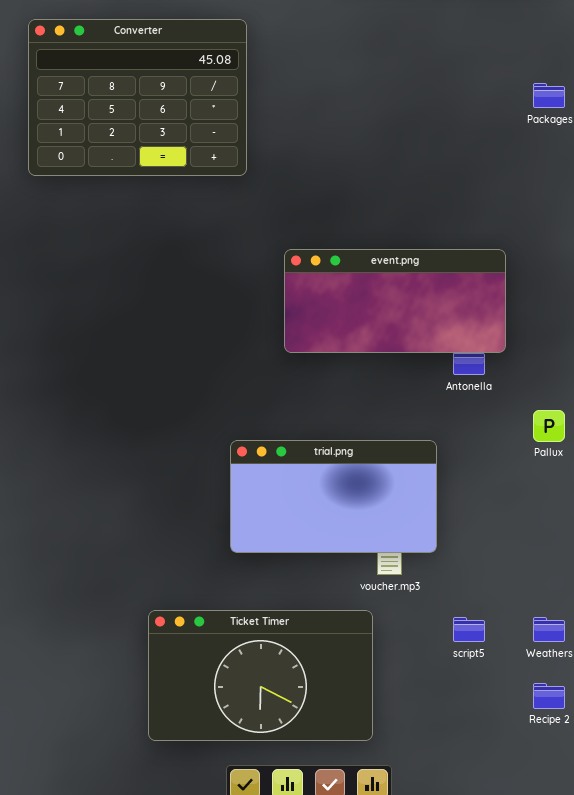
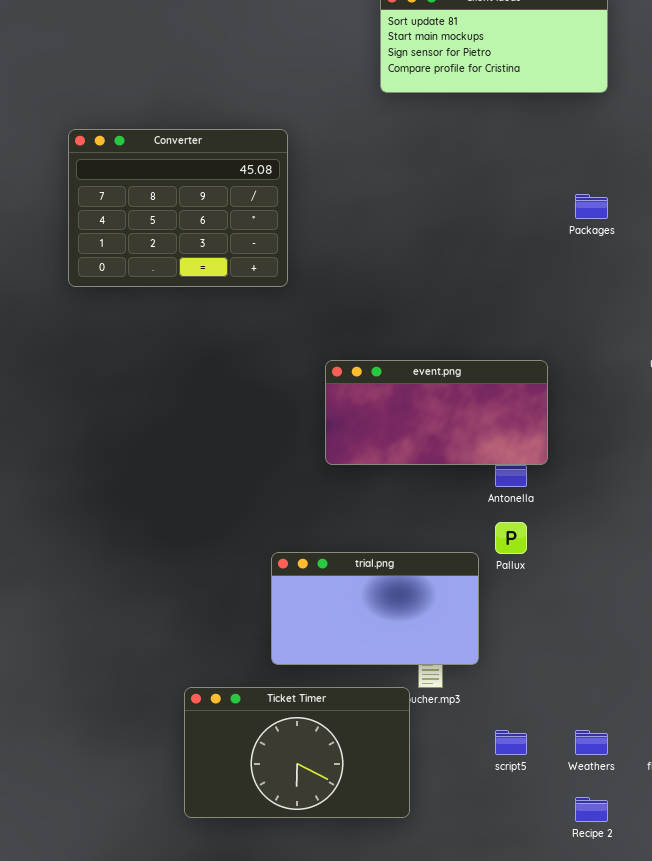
Pallux: [533,410,565,442] -> [495,522,527,554], moved
Ticket Timer: [148,610,373,741] -> [184,687,410,818], moved

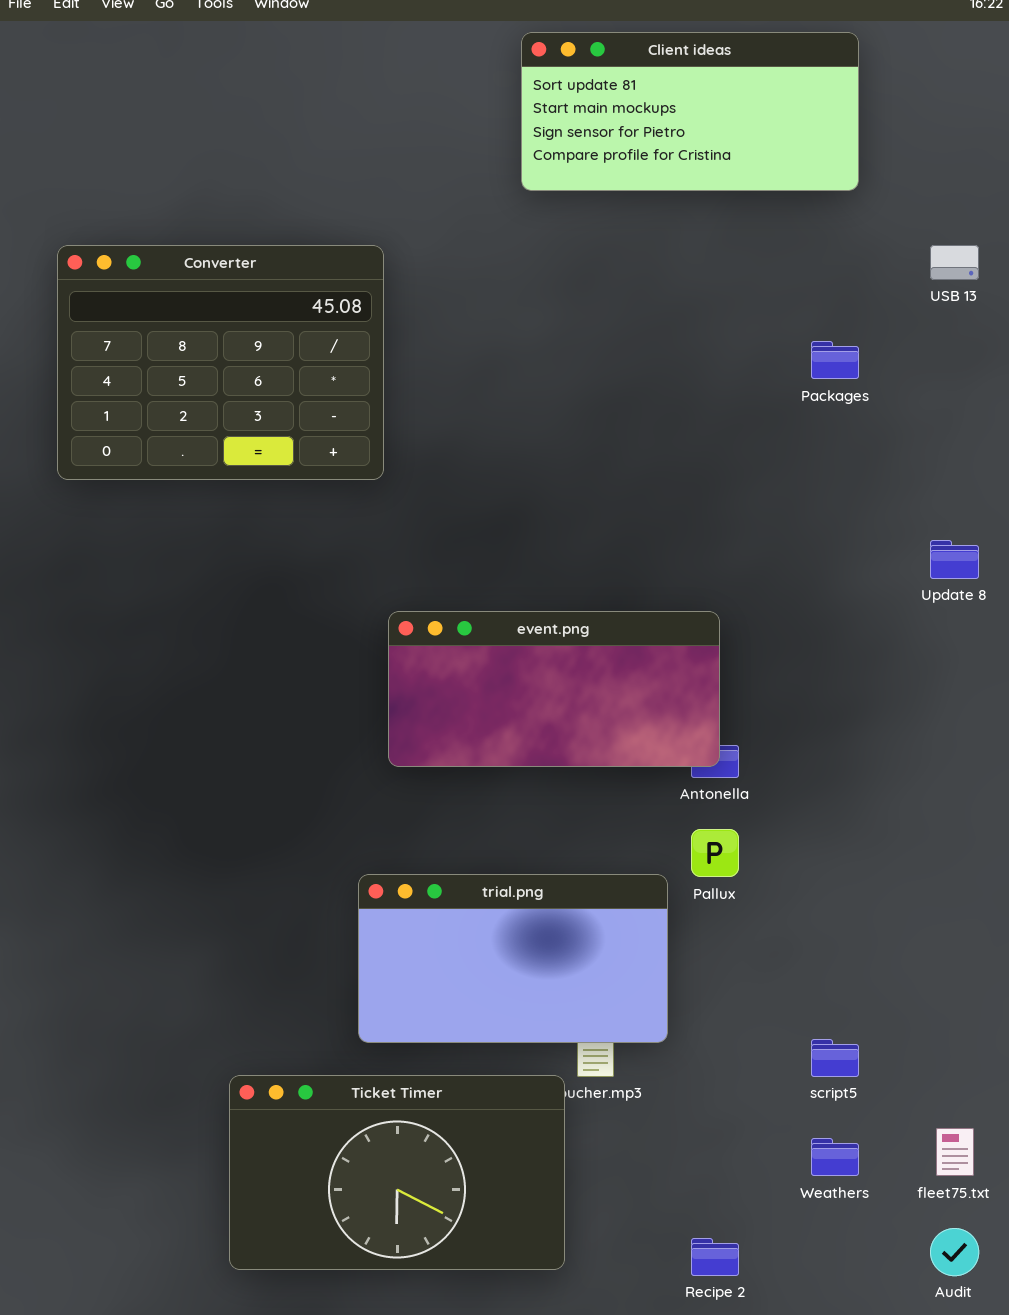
event.png: [325,360,548,465] -> [388,611,720,767], moved
script5: [495,730,527,755] -> [811,1039,859,1077], moved
Recipe 2: [575,797,608,822] -> [691,1238,739,1276], moved

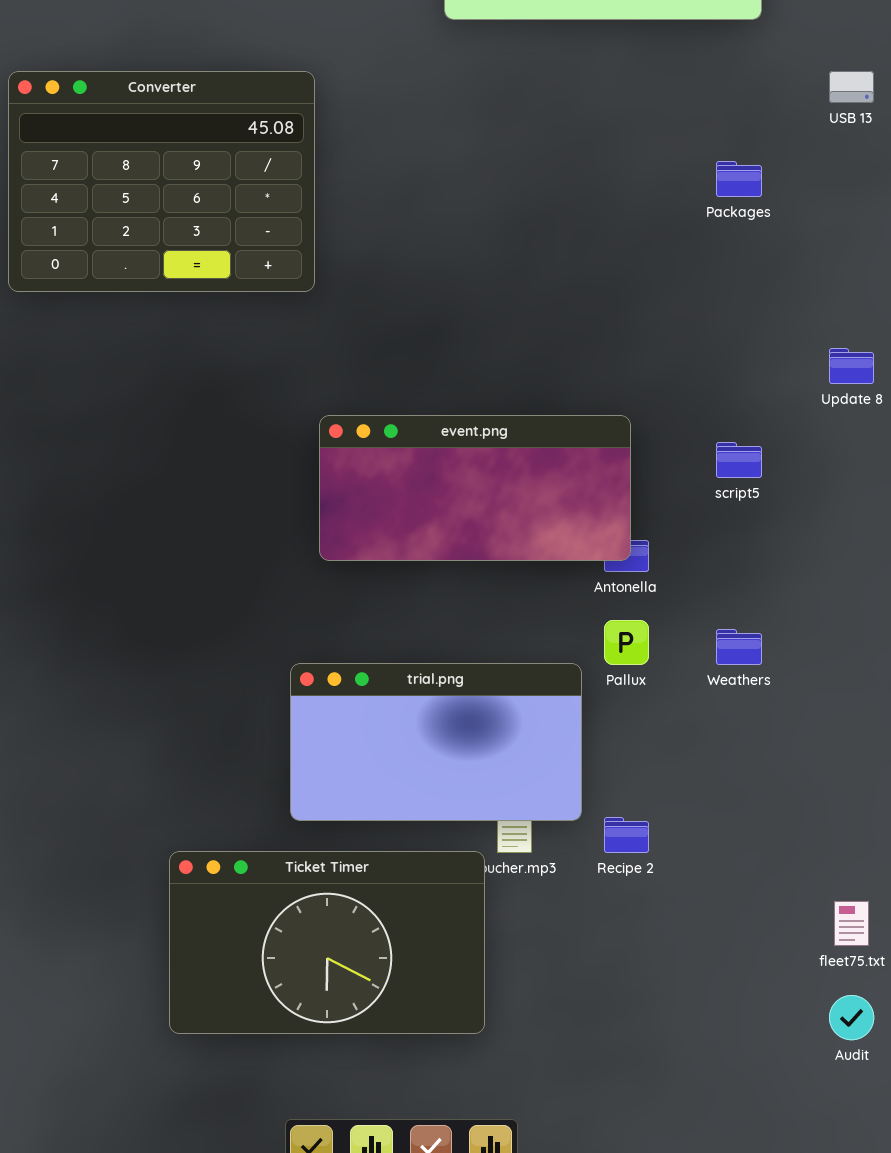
script5: [811,1039,859,1077] -> [716,442,762,478], moved
Weathers: [811,1138,859,1176] -> [716,629,762,665], moved
Recipe 2: [691,1238,739,1276] -> [604,817,649,853], moved

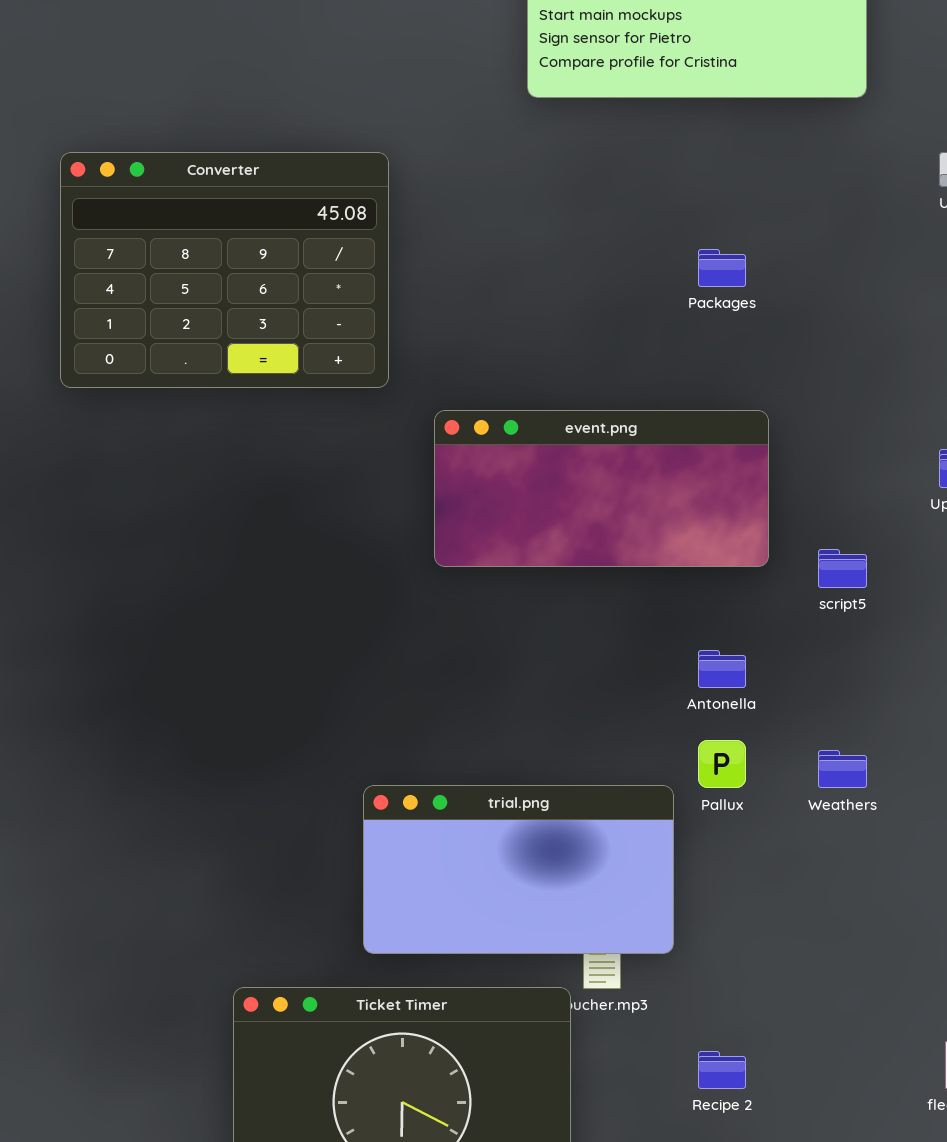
Packages: [716,161,762,197] -> [698,249,746,287], moved
event.png: [319,415,631,561] -> [434,410,769,567], moved
Recipe 2: [604,817,649,853] -> [698,1051,746,1089], moved

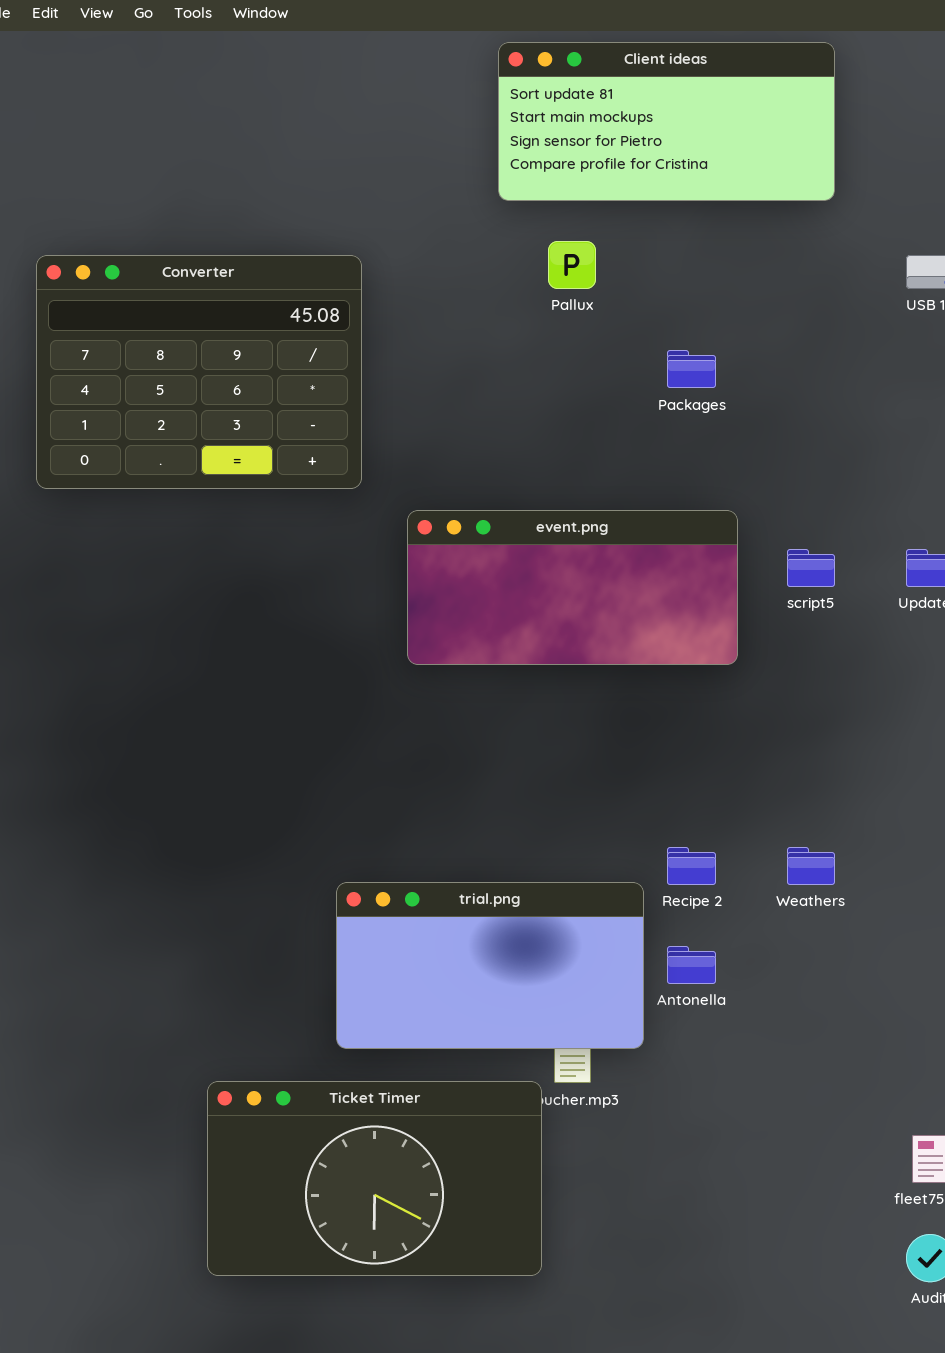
script5: [818,549,867,588] -> [787,549,835,587], moved
Antonella: [698,650,746,688] -> [667,946,716,984], moved
Pallux: [698,740,746,788] -> [548,241,596,289], moved
Recipe 2: [698,1051,746,1089] -> [667,847,716,885], moved

